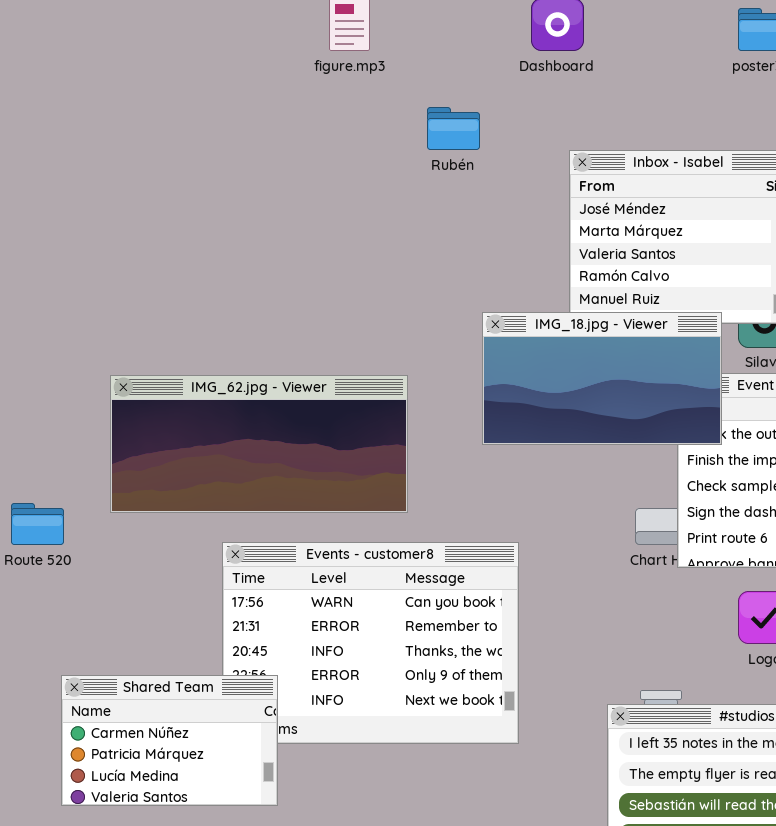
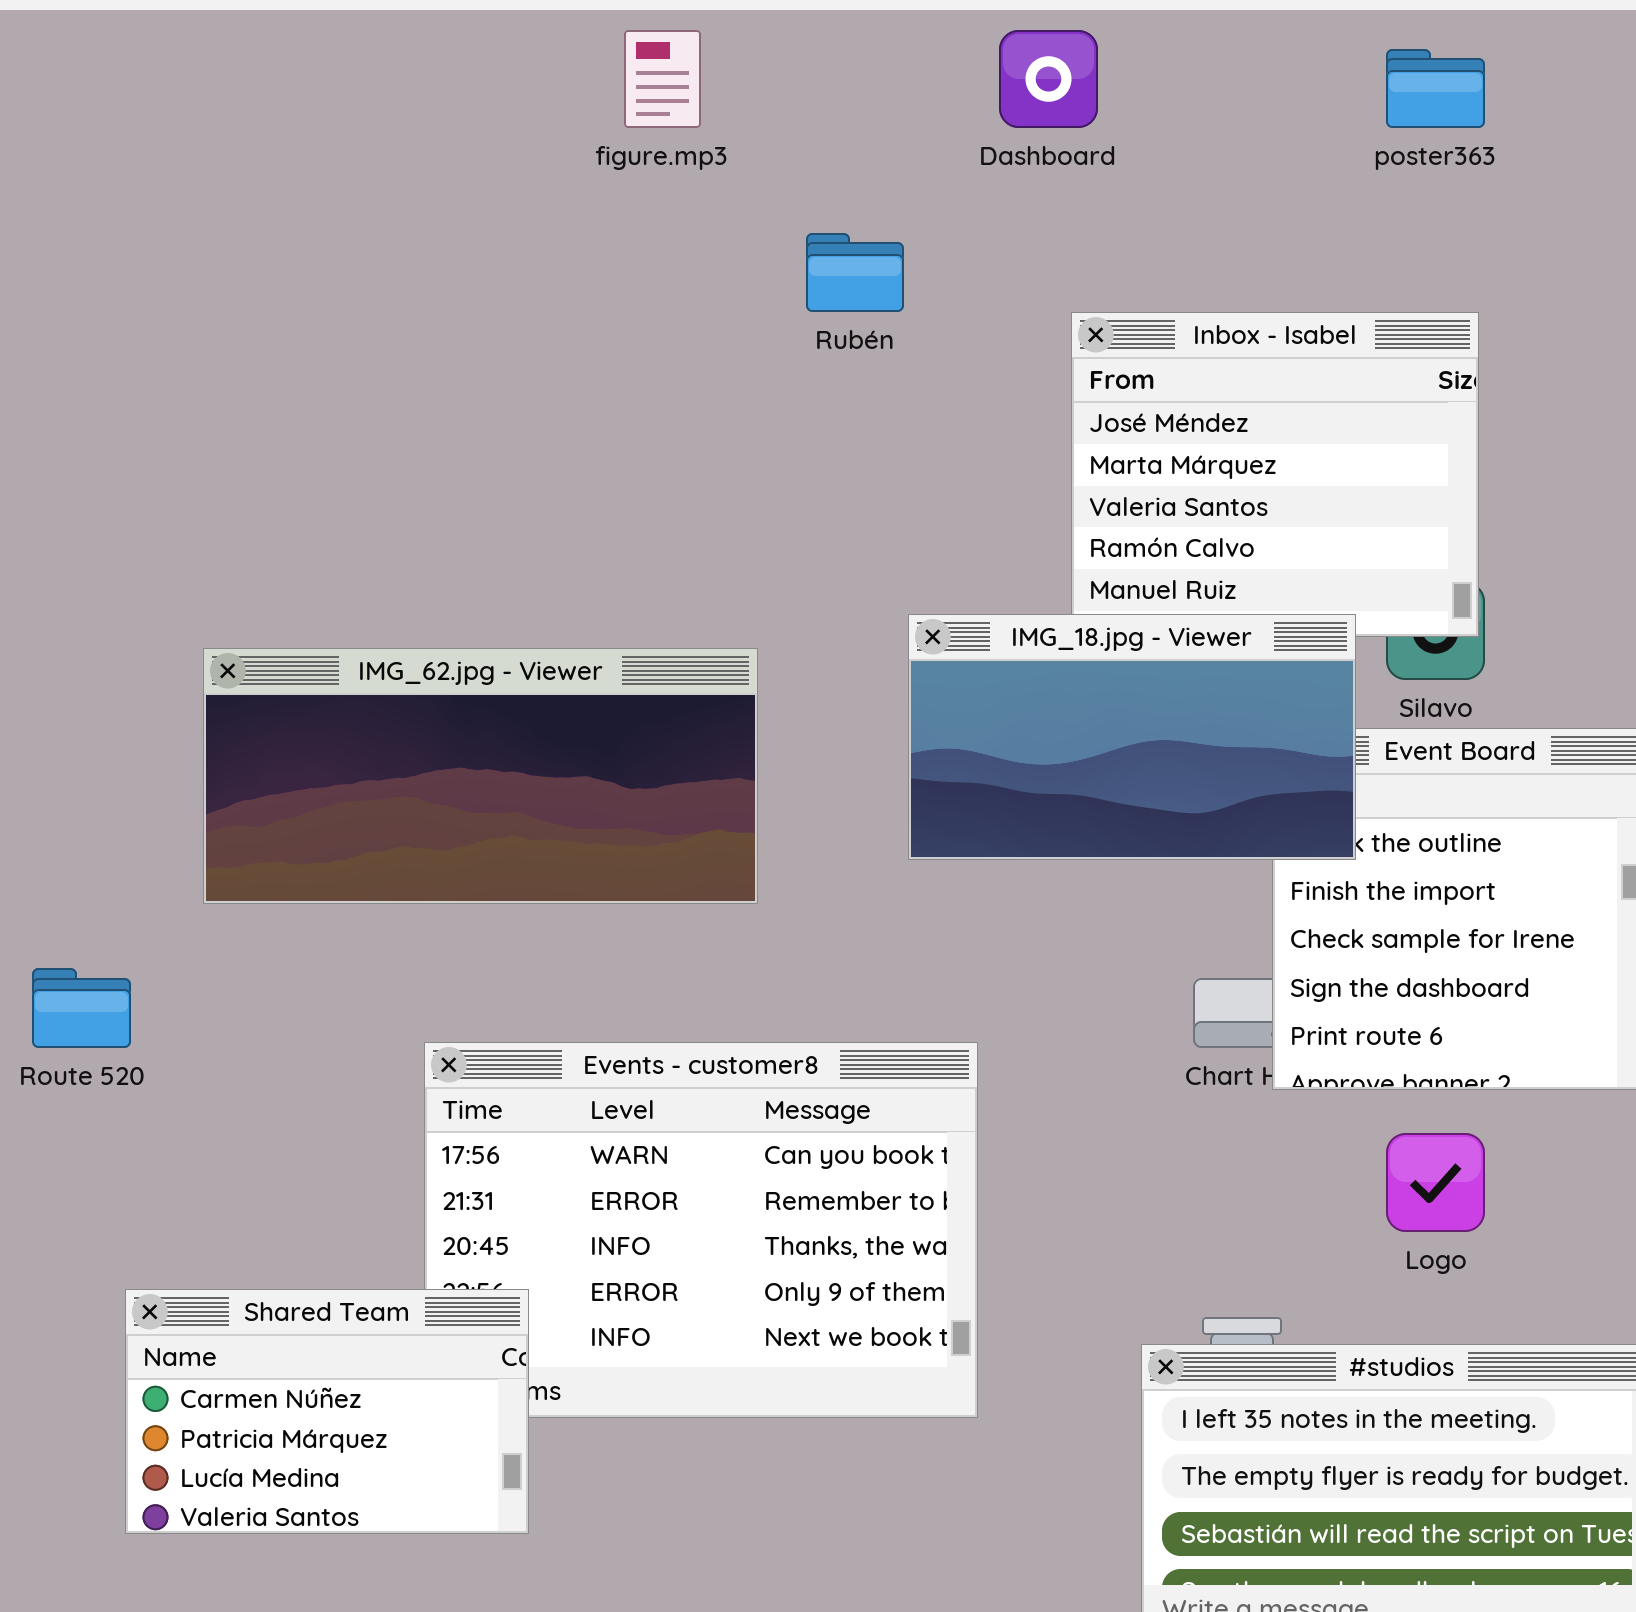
IMG_62.jpg - Viewer: [110,375,408,513] -> [203,648,758,904], moved

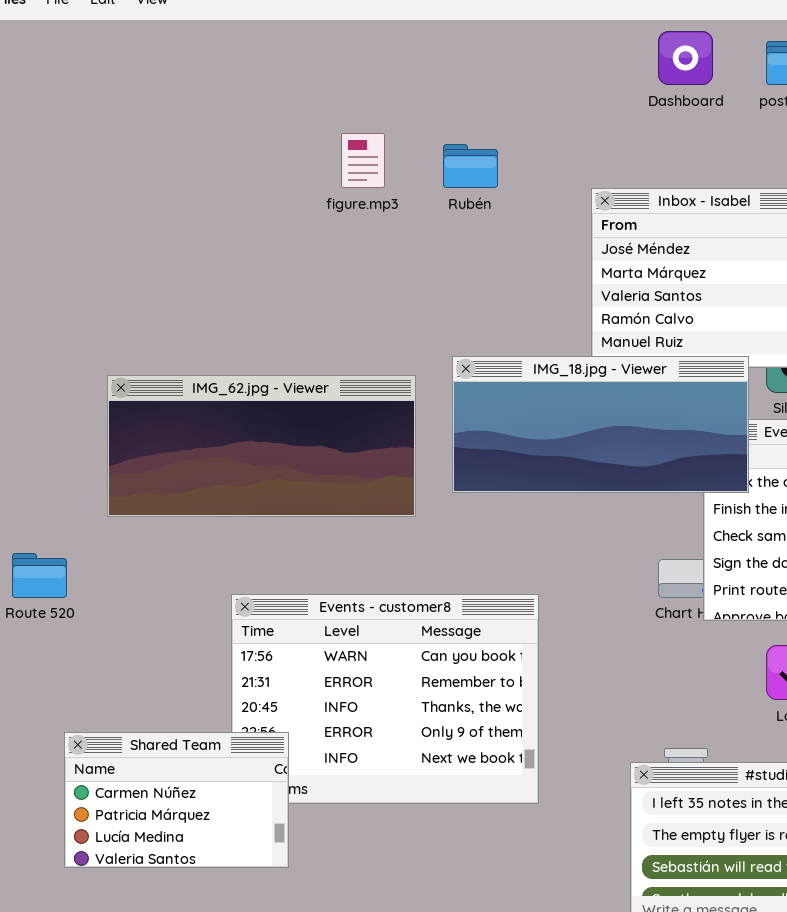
figure.mp3: [624,30,701,128] -> [341,133,385,188], moved
Dashboard: [999,30,1098,128] -> [658,31,713,85], moved
IMG_18.jpg - Viewer: [908,614,1356,860] -> [452,356,749,493], resized

